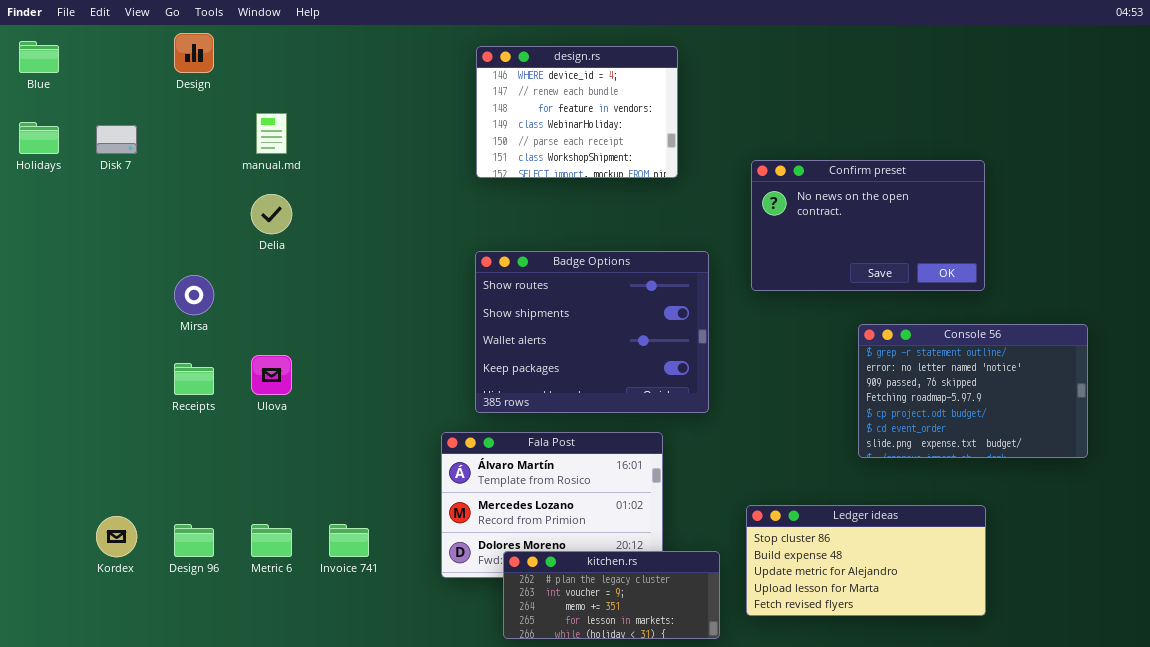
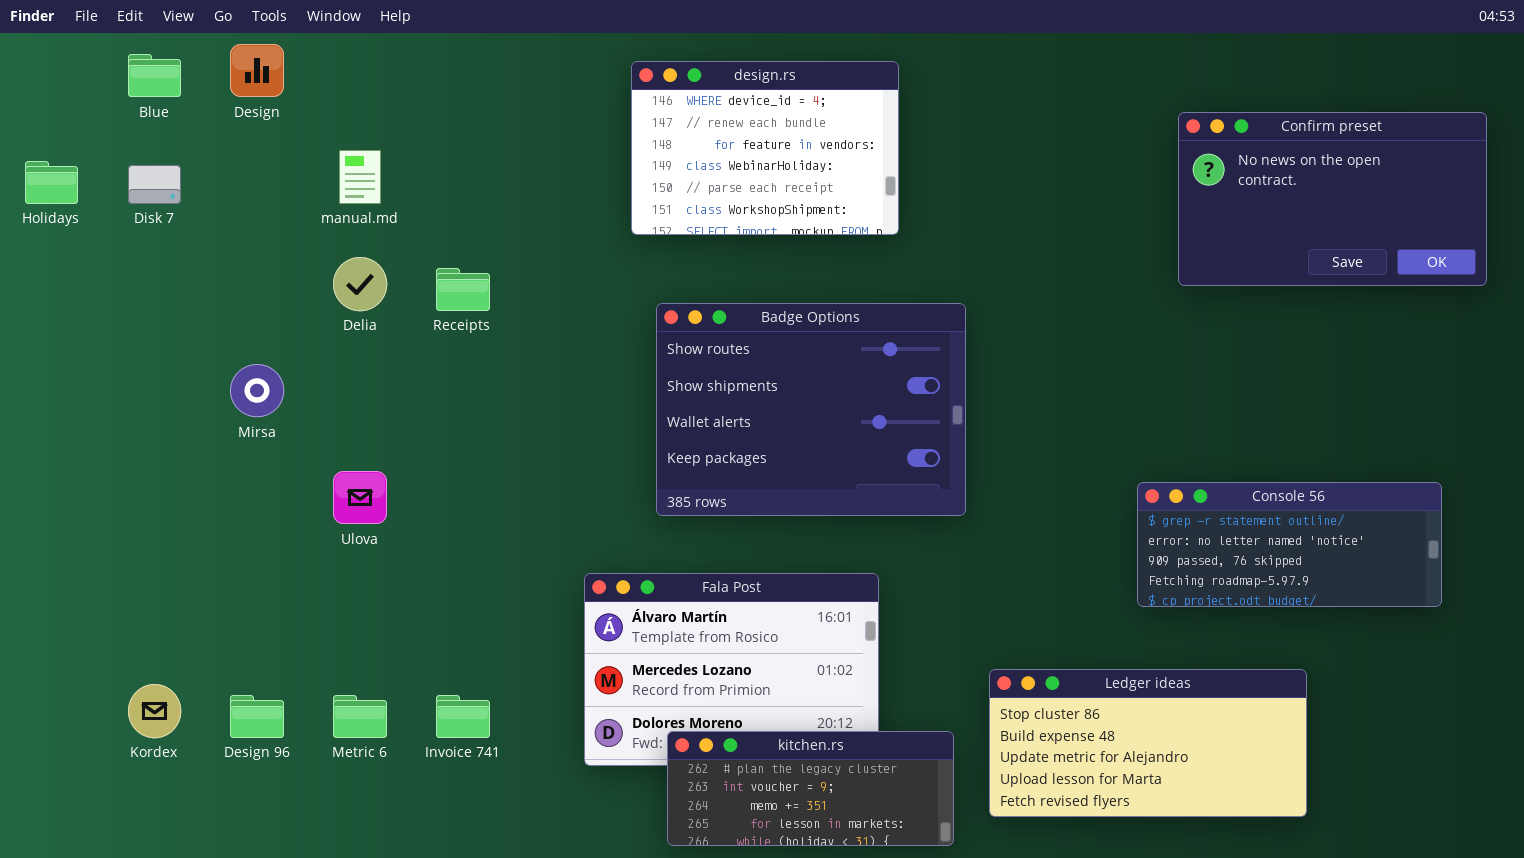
Blue: [19,41,59,73] -> [128,54,181,97], moved
Confirm preset: [751,160,985,291] -> [1178,112,1487,286], moved
Badge Options: [475,251,709,413] -> [656,303,966,516], moved
Console 56: [858,324,1088,458] -> [1137,482,1442,607], resized
Receipts: [174,363,214,395] -> [436,268,490,311], moved

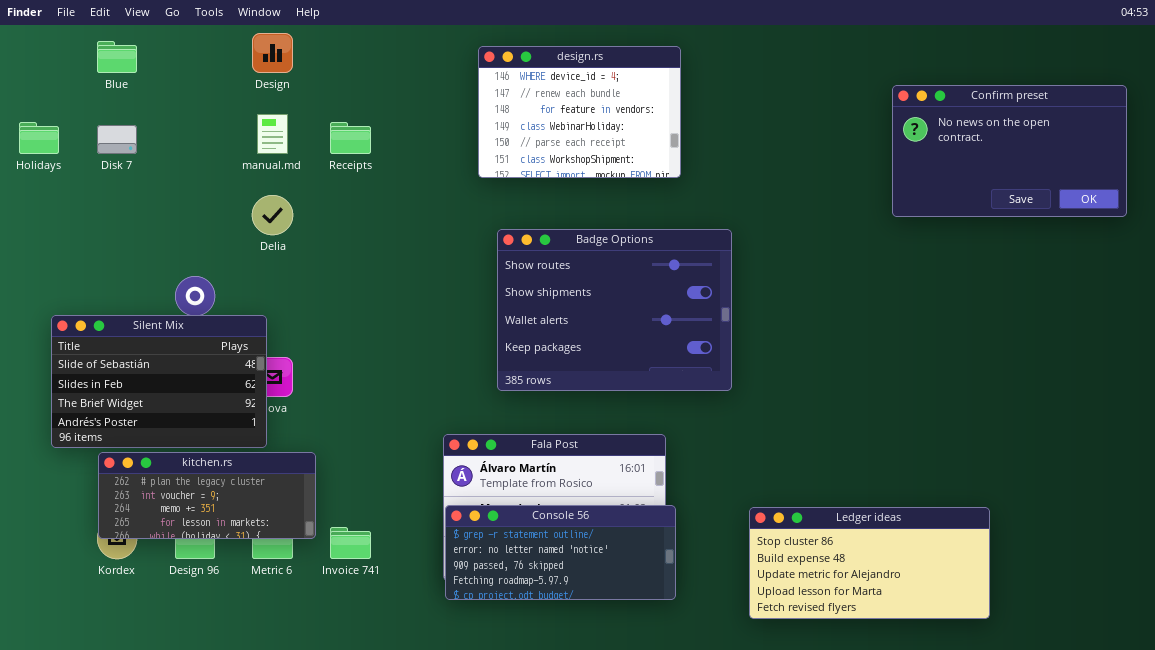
Design: [230,44,284,97] -> [252,33,293,73], moved
Receipts: [436,268,490,311] -> [330,122,371,154], moved
Silent Mix: none -> [51,315,267,448], opened
Console 56: [1137,482,1442,607] -> [445,505,676,600], moved
kitchen.rs: [667,731,954,846] -> [98,452,316,539], moved

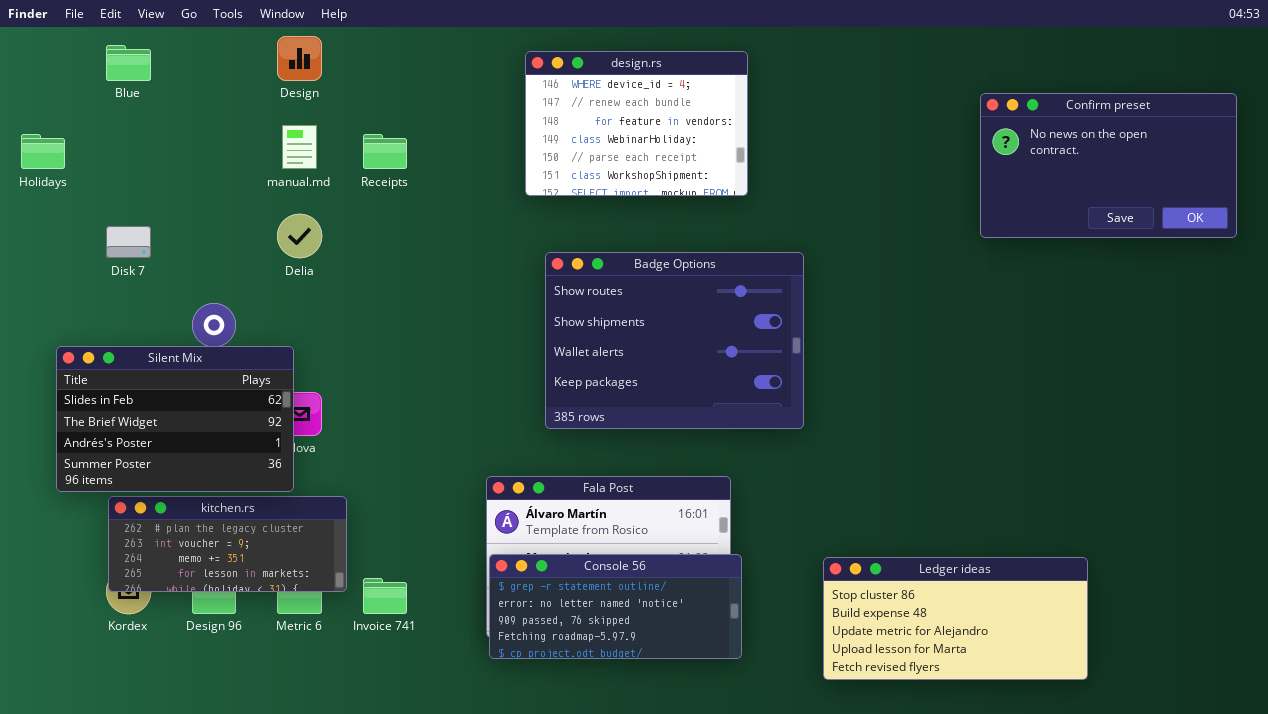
Disk 7: [97,125,137,154] -> [106,226,151,258], moved
Silent Mix: [51,315,267,448] -> [56,346,294,492], scrolled down 1 row

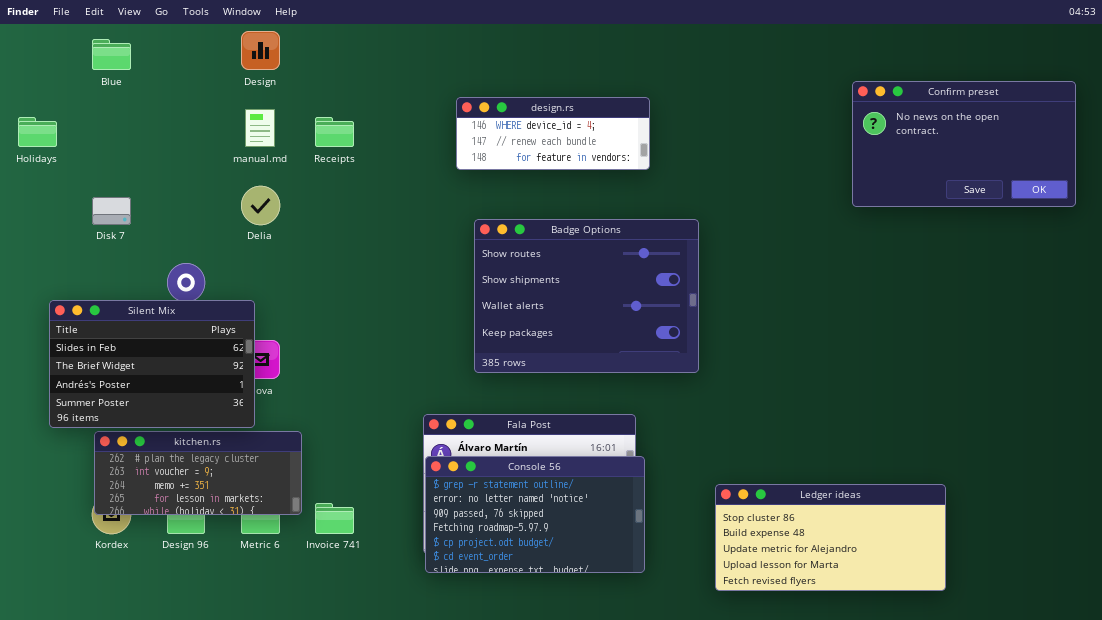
design.rs: [525,51,748,196] -> [456,97,650,170], resized
Console 56: [489,554,742,659] -> [425,456,645,573], resized

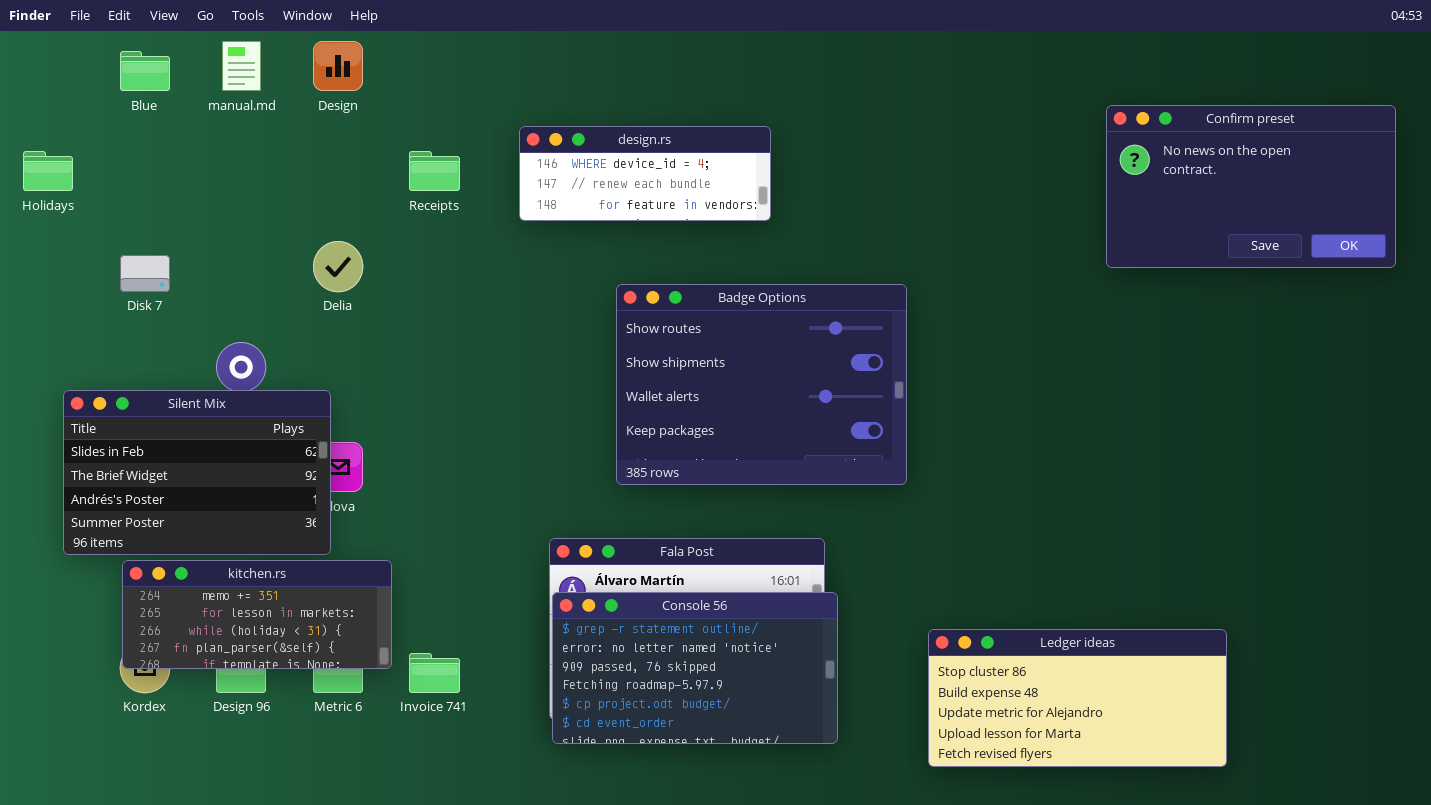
design.rs: [456,97,650,170] -> [519,126,771,221], moved
manual.md: [245,109,275,147] -> [222,41,261,91], moved
kitchen.rs: [94,431,302,515] -> [122,560,392,669], scrolled down 2 rows

